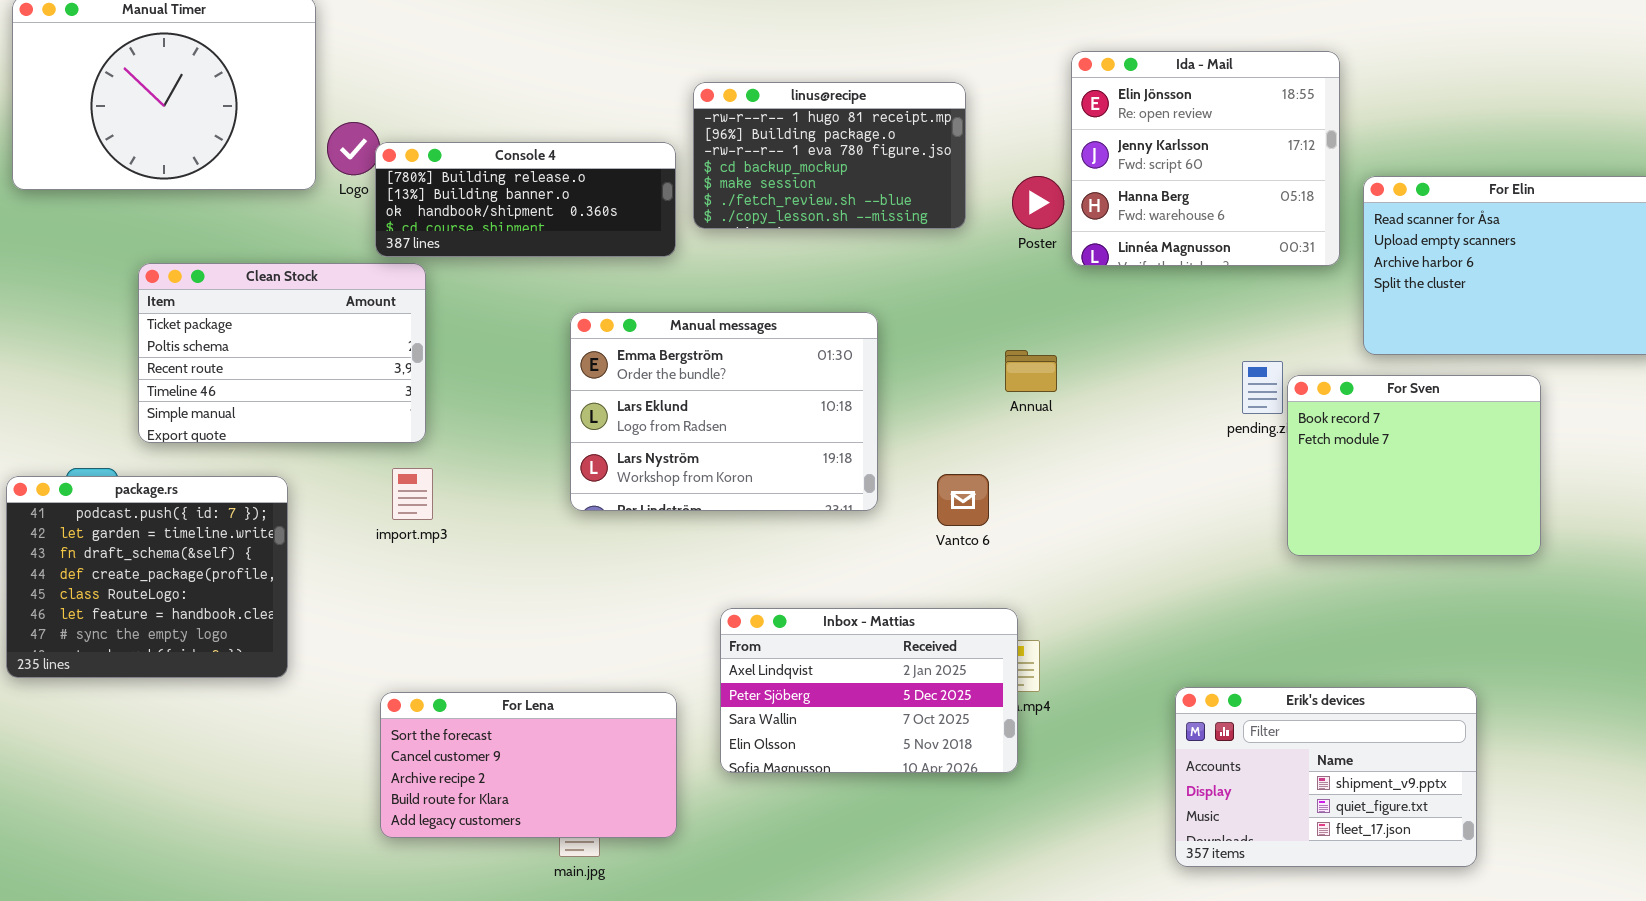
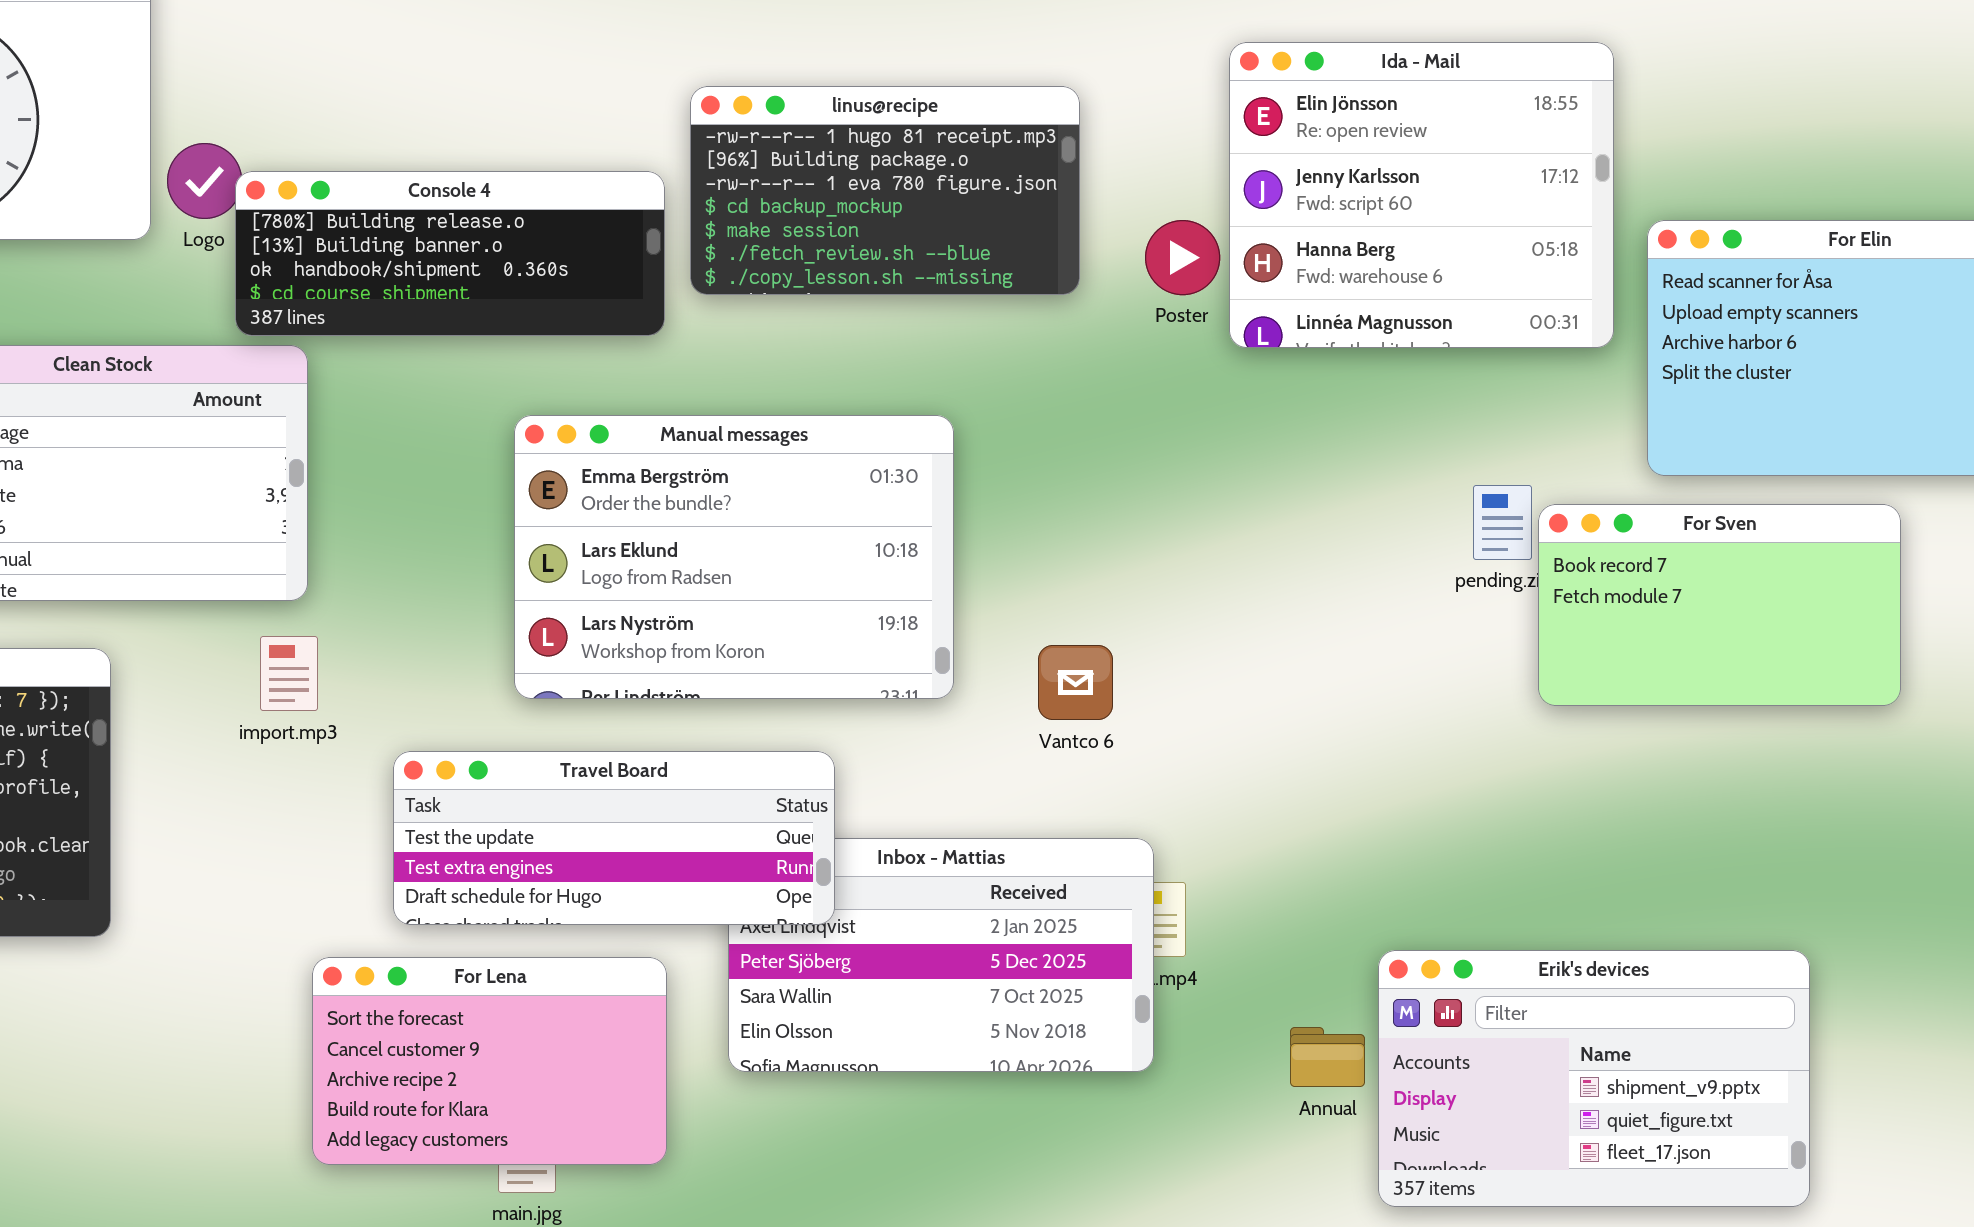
Annual: [1005,350,1057,392] -> [1290,1027,1365,1087], moved
For Sven: [1287,375,1541,556] -> [1538,504,1901,706], resized
Travel Board: none -> [393,751,835,925], opened
For Lena: [380,692,677,838] -> [312,957,667,1165], resized

